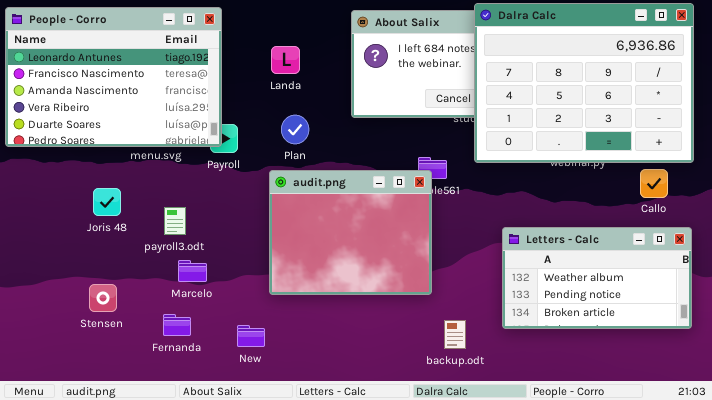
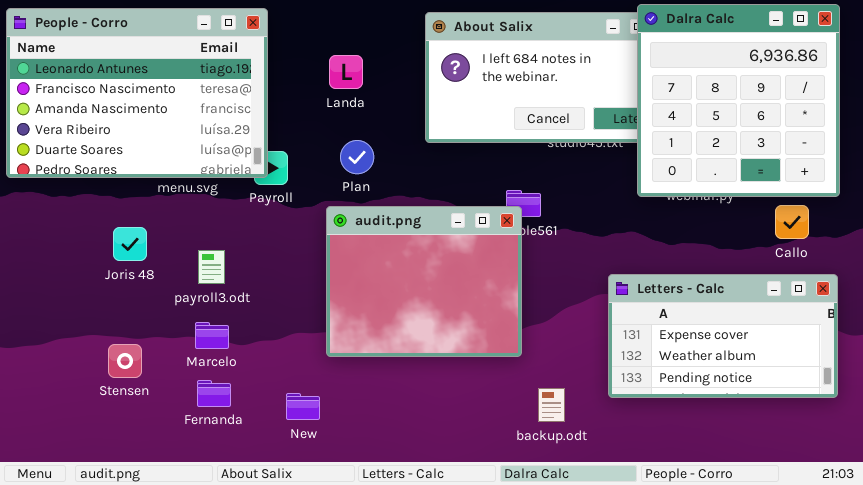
Dalra Calc: [474,3,694,163] -> [637,4,840,197], resized
Letters - Calc: [502,227,692,329] -> [608,274,838,398], scrolled up 1 row
Marcelo: [178,260,207,282] -> [195,322,229,349], moved

